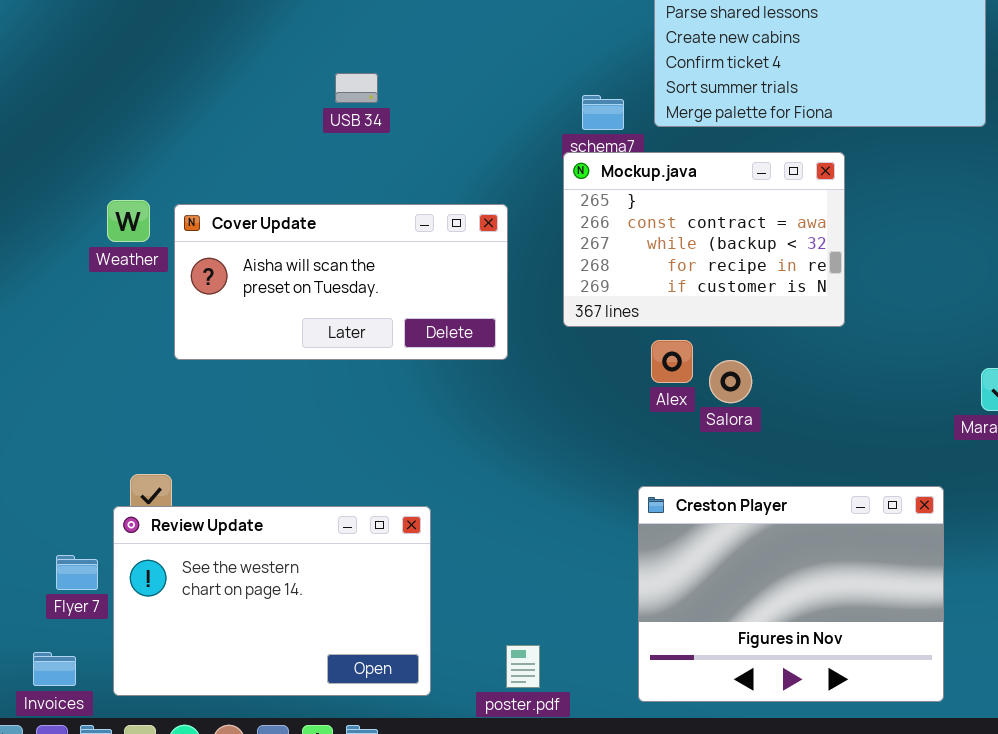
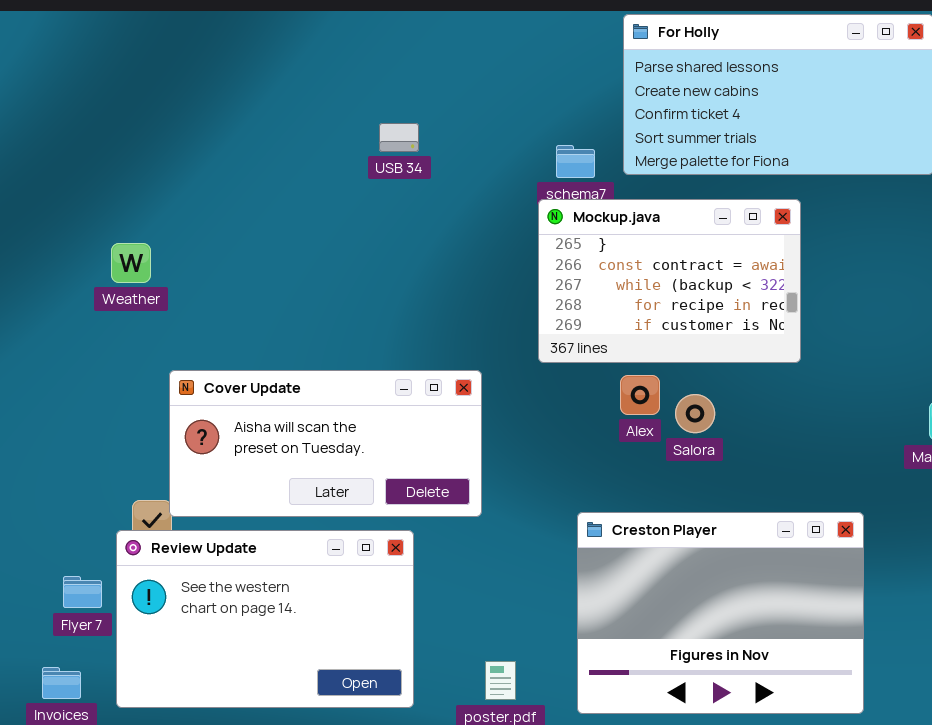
USB 34: [335,73,378,103] -> [379,123,419,152], moved
Cover Update: [174,204,508,360] -> [169,370,482,517], moved
Creston Player: [638,486,944,702] -> [577,512,864,714], moved

